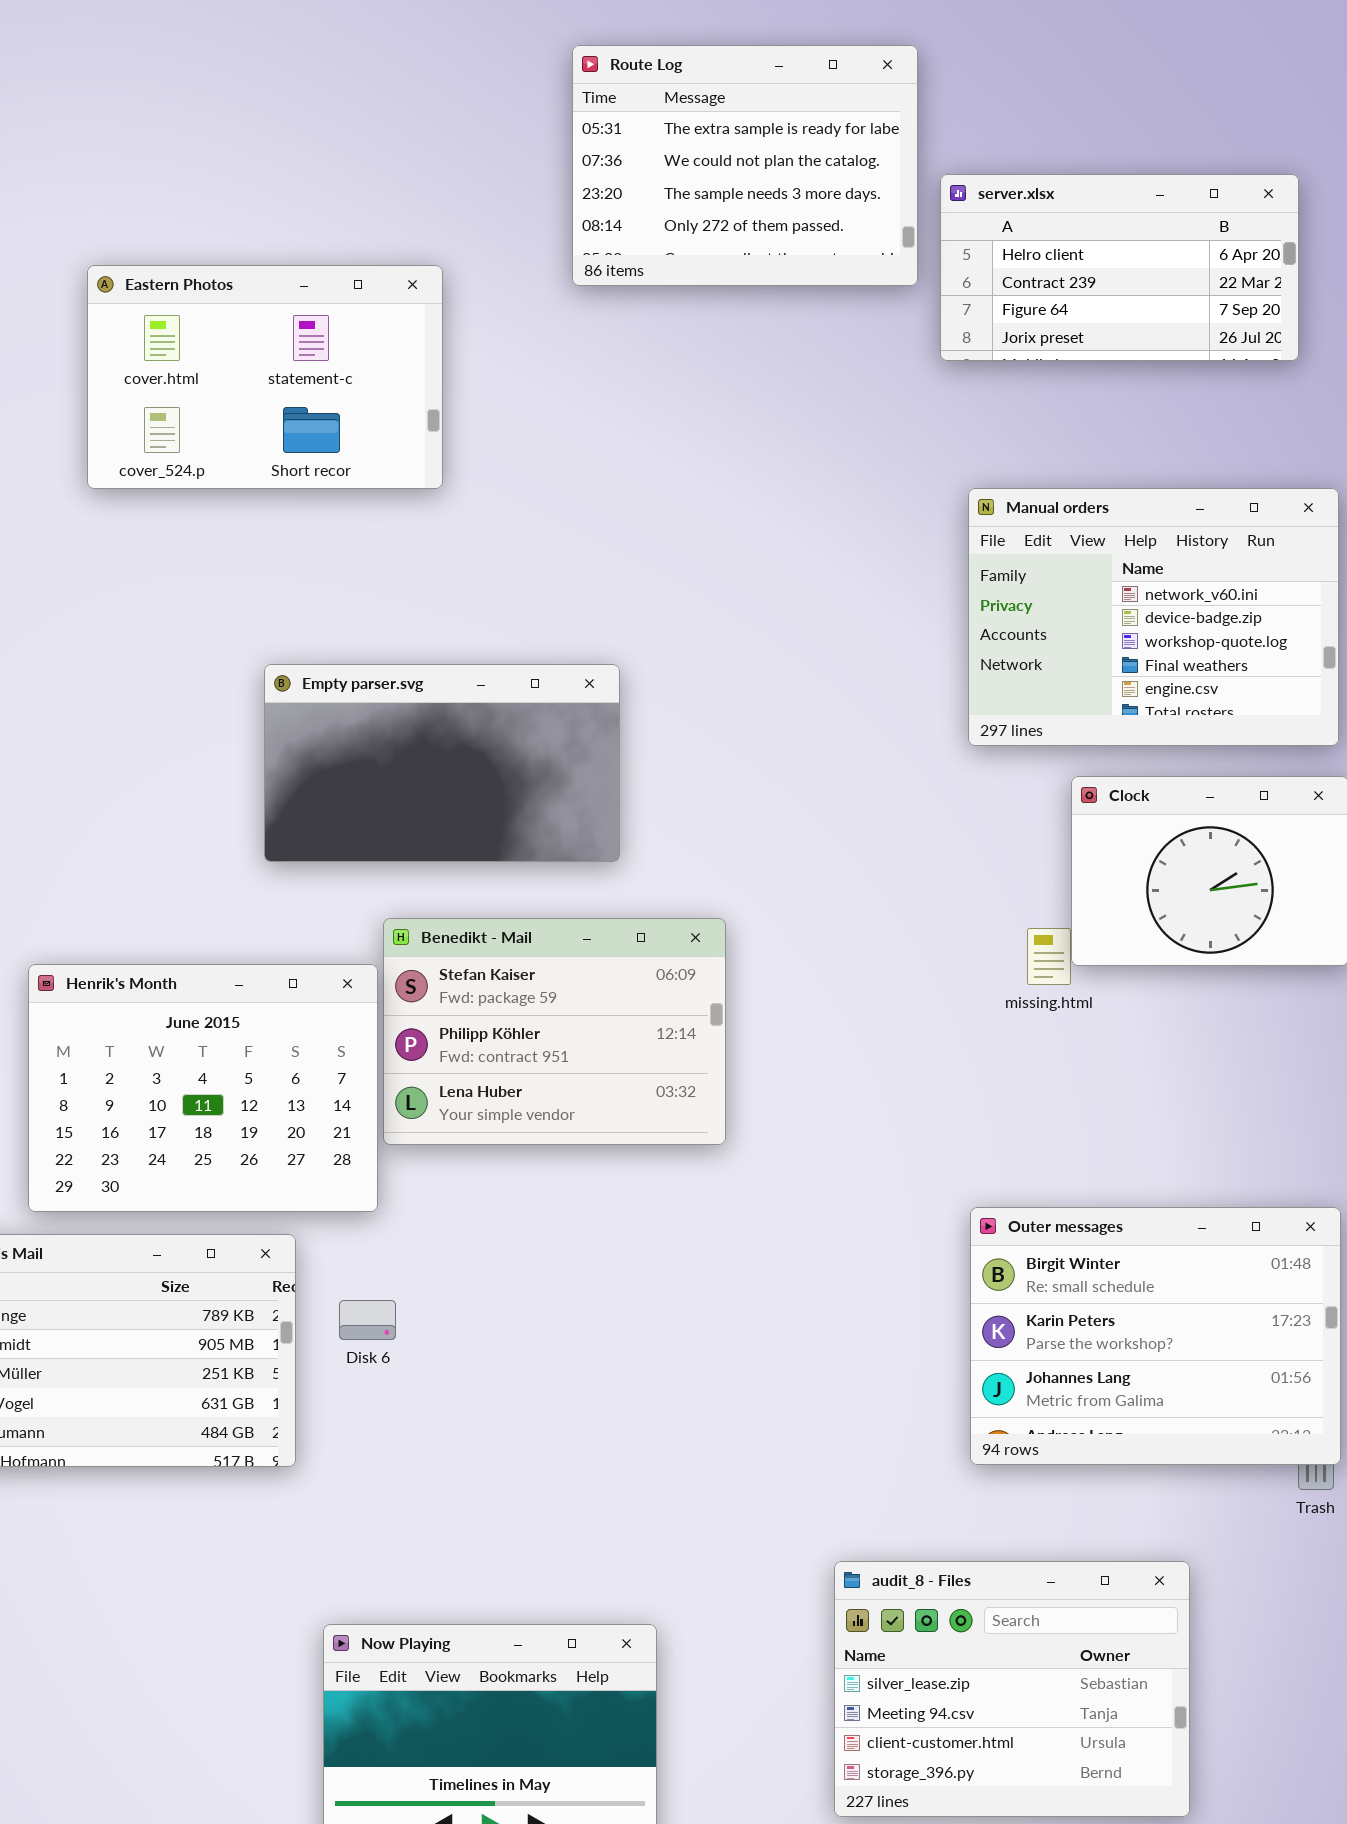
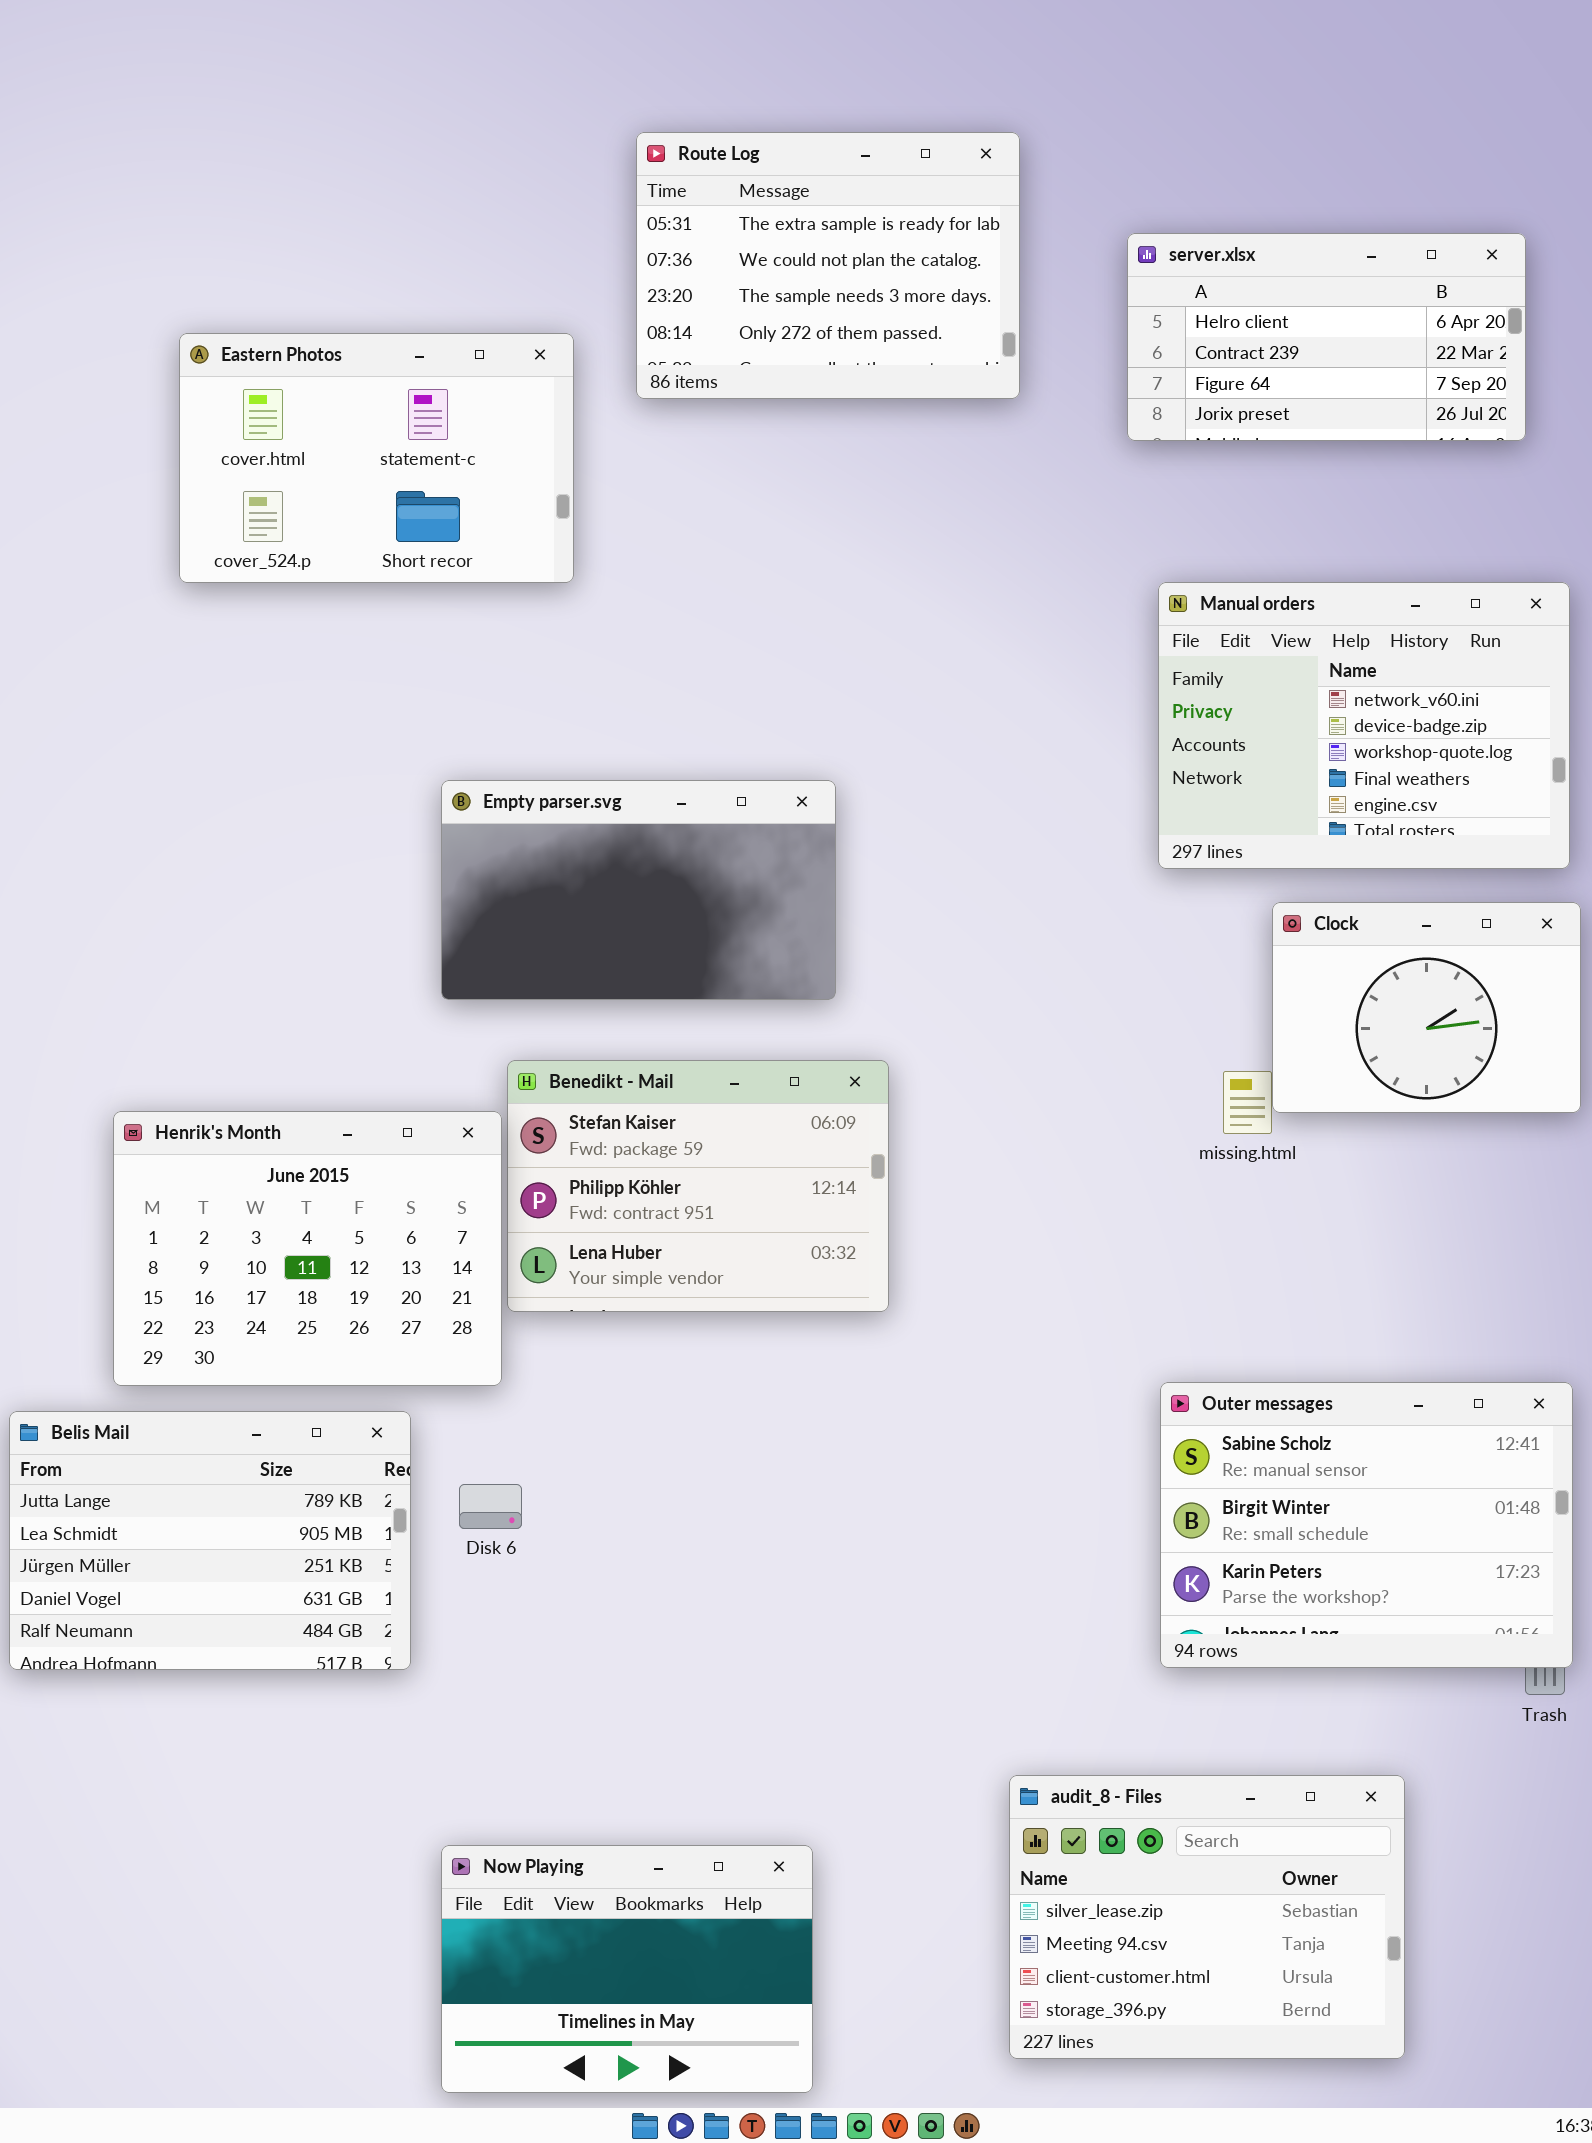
Route Log: [572,45,918,286] -> [636,132,1020,399], moved
Empty parser.svg: [264,664,620,862] -> [441,780,836,1000], moved
Outer messages: [970,1207,1341,1465] -> [1160,1382,1573,1668], scrolled up 1 row

